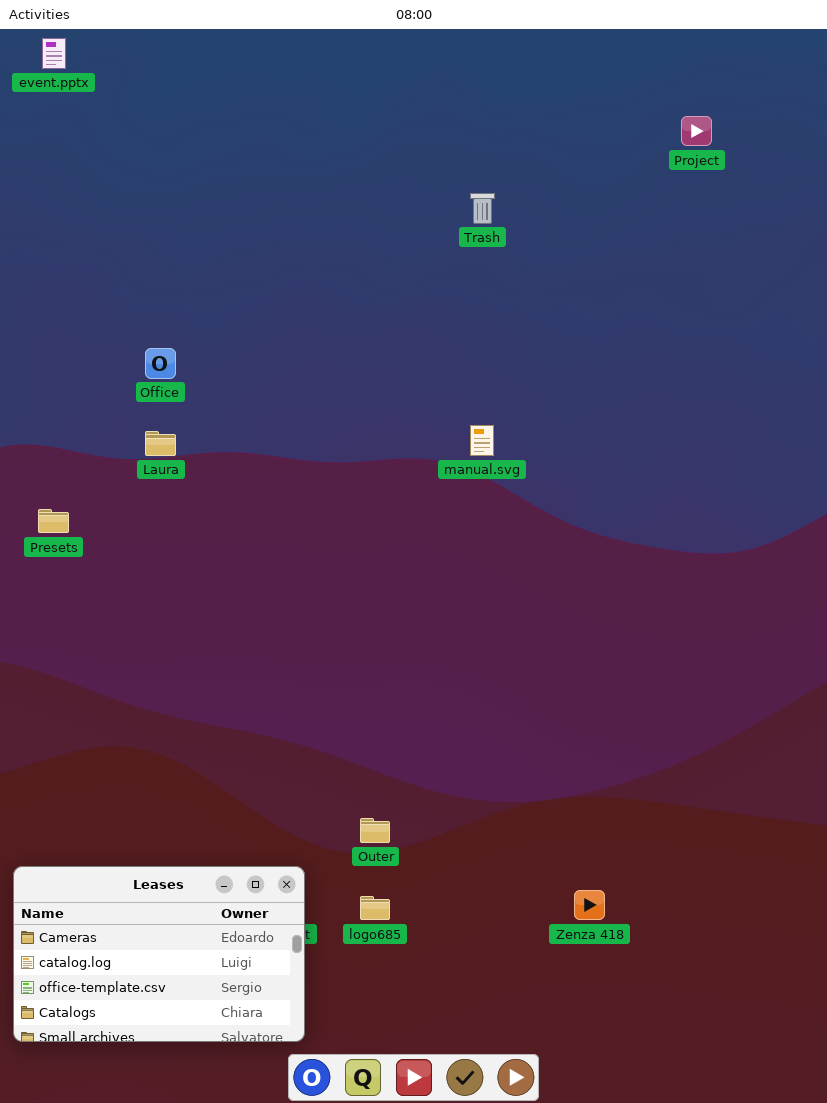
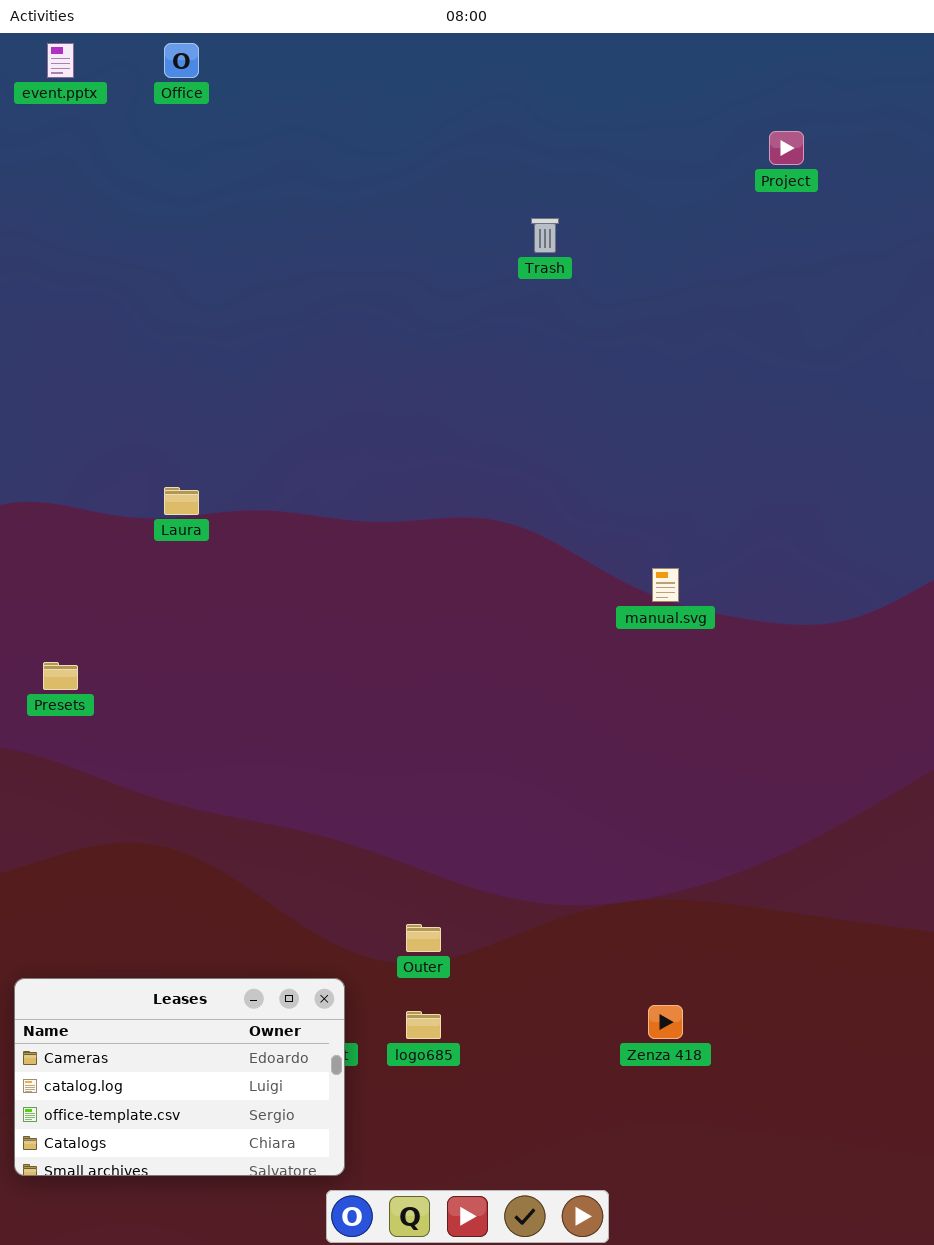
Office: [145,348,176,379] -> [164,43,199,78], moved
manual.svg: [470,425,494,456] -> [652,568,679,602], moved
Presets: [38,509,69,533] -> [43,662,78,690], moved

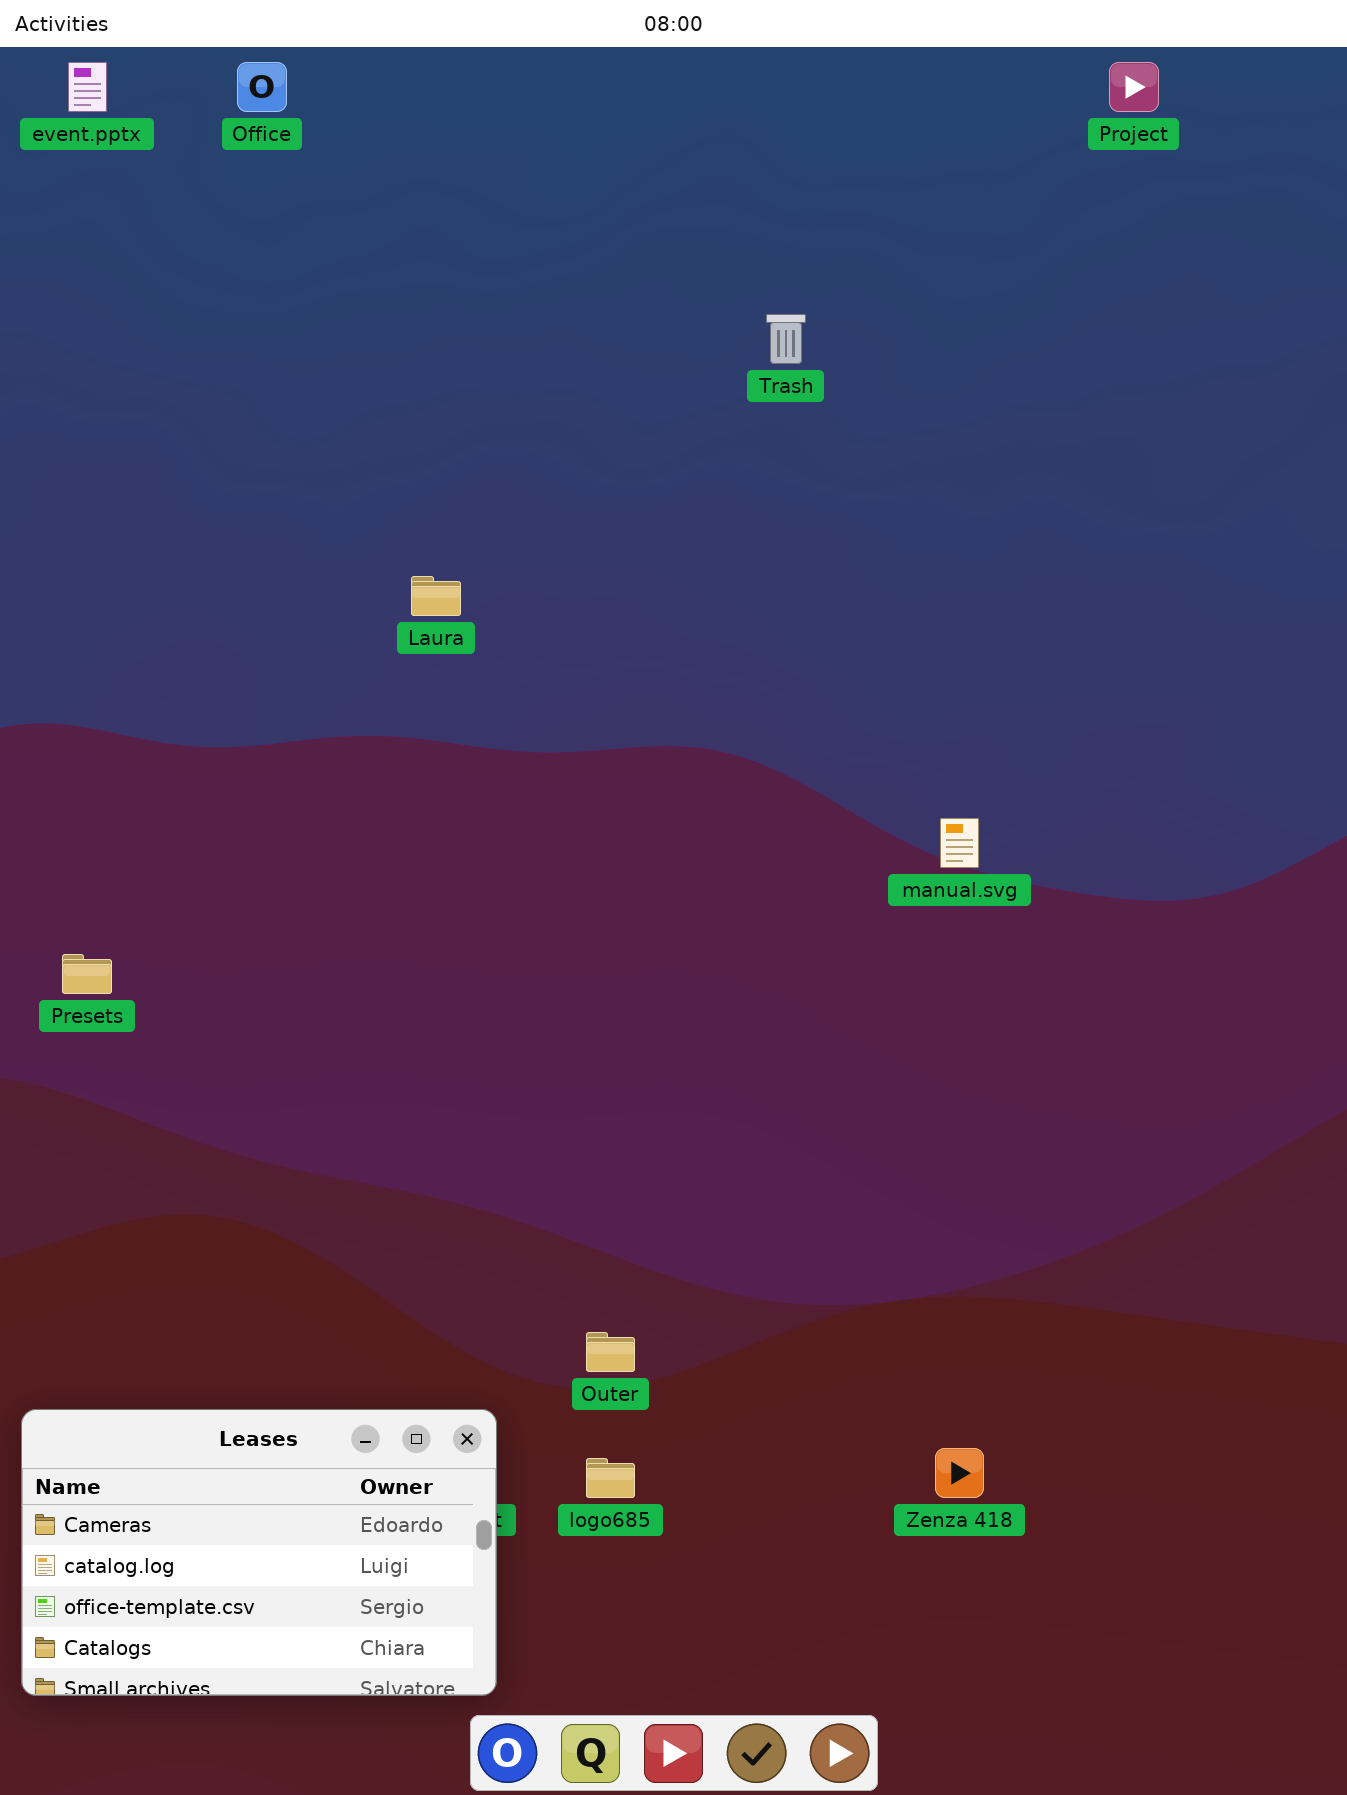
Project: [769,131,804,165] -> [1109,62,1159,112], moved
Laura: [164,487,199,515] -> [411,576,461,616], moved

